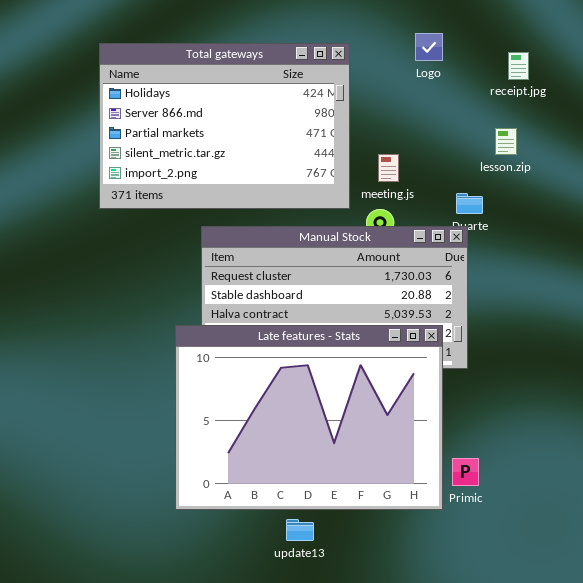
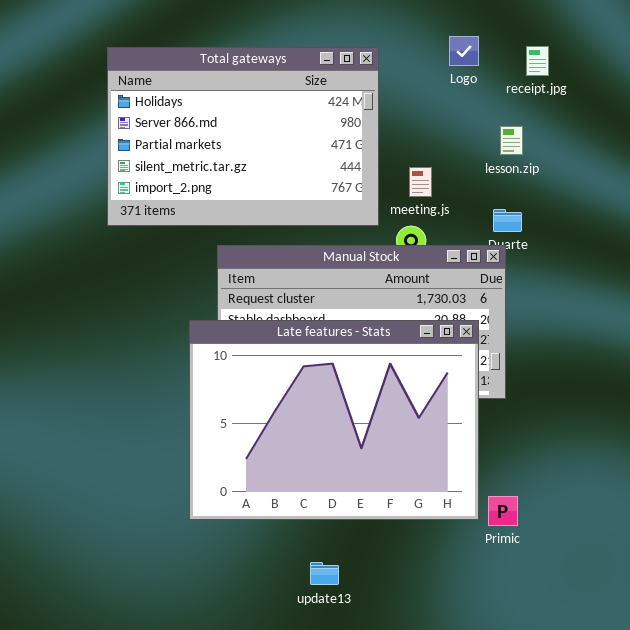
receipt.jpg: [508,52,529,80] -> [526,46,549,76], moved
lesson.zip: [495,128,517,155] -> [500,126,523,155], moved
Late features - Stats: [175,325,443,510] -> [189,320,479,520], moved

